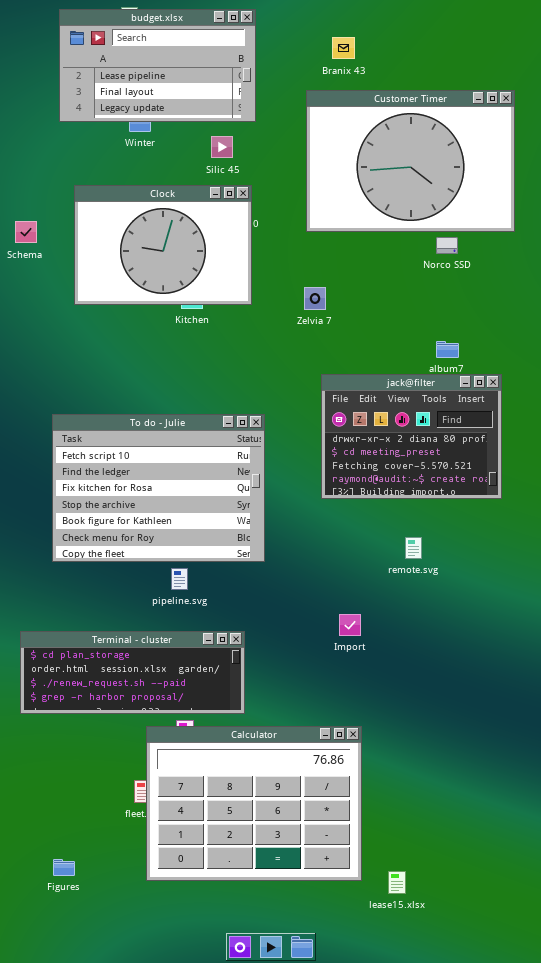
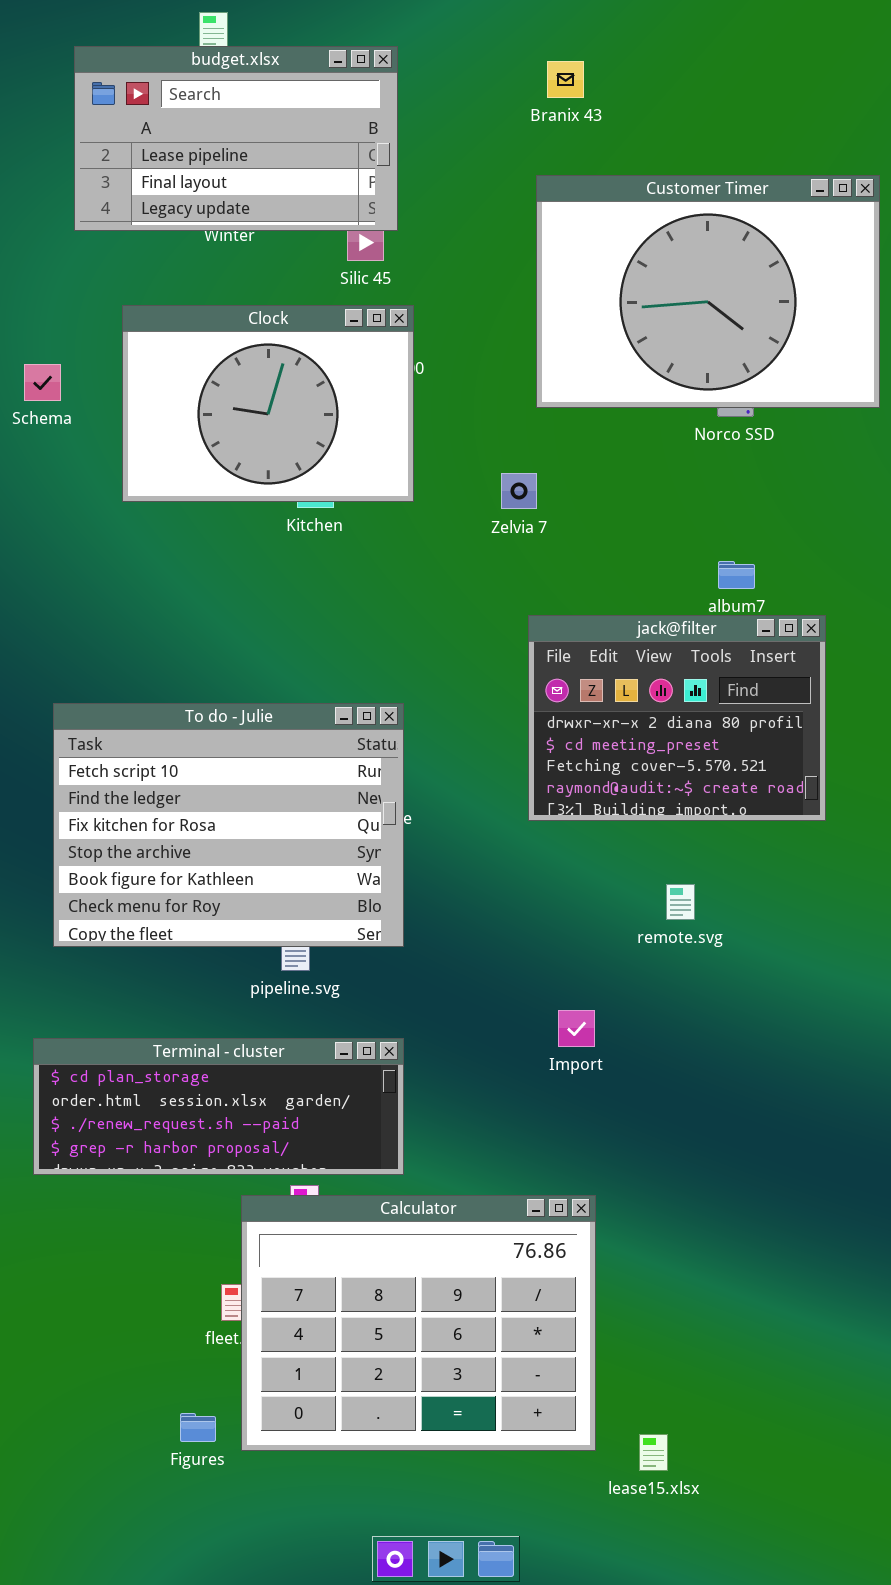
budget.xlsx: [59,9,256,122] -> [74,46,398,231], moved
Customer Timer: [306,90,515,232] -> [536,175,880,408], moved
To do - Julie: [52,414,265,562] -> [53,703,404,947], moved
Figures: [53,859,75,876] -> [180,1413,216,1442], moved

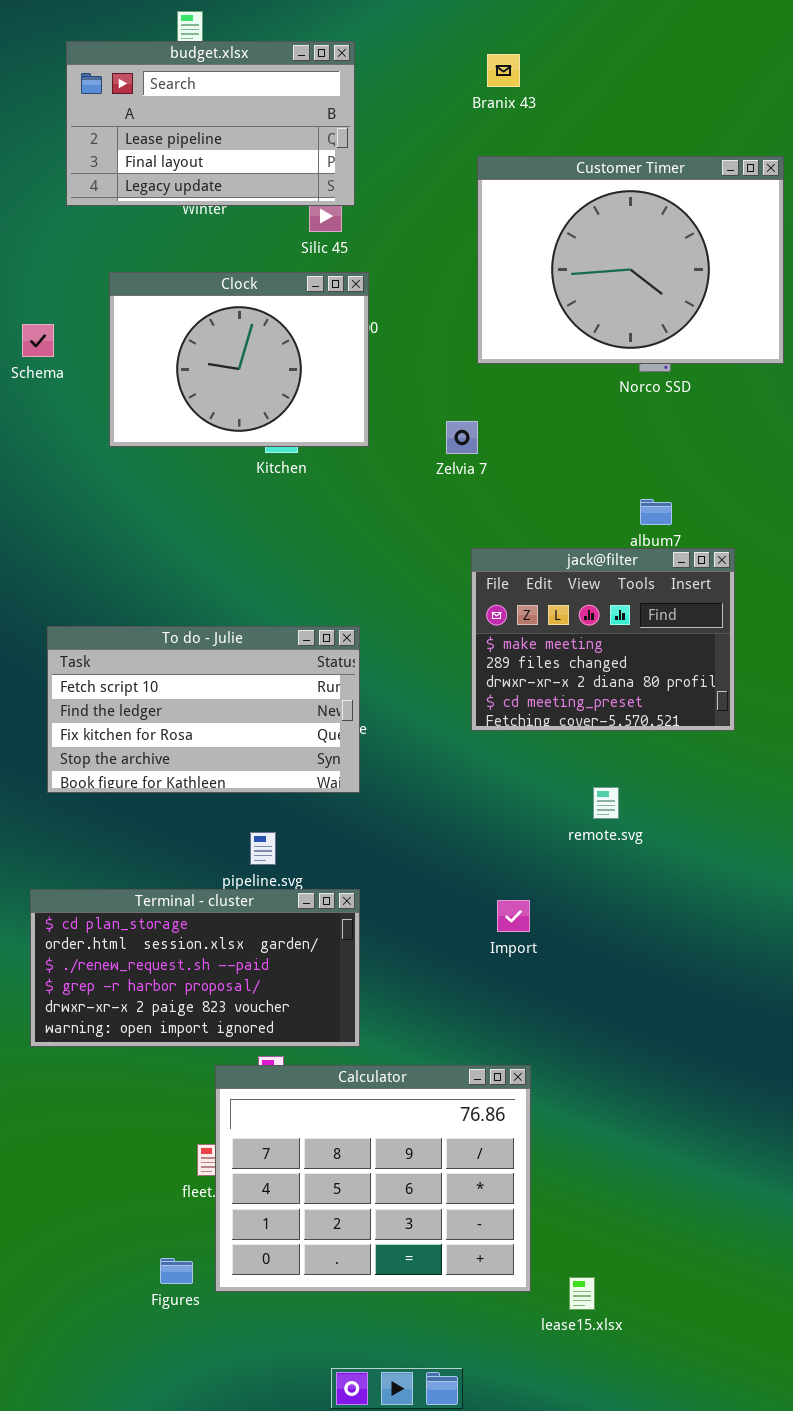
jack@filter: [528,615,826,821] -> [471,548,735,731], scrolled up 2 rows
To do - Julie: [53,703,404,947] -> [47,626,360,793], resized
Terminal - cluster: [33,1038,404,1175] -> [30,889,360,1047], resized

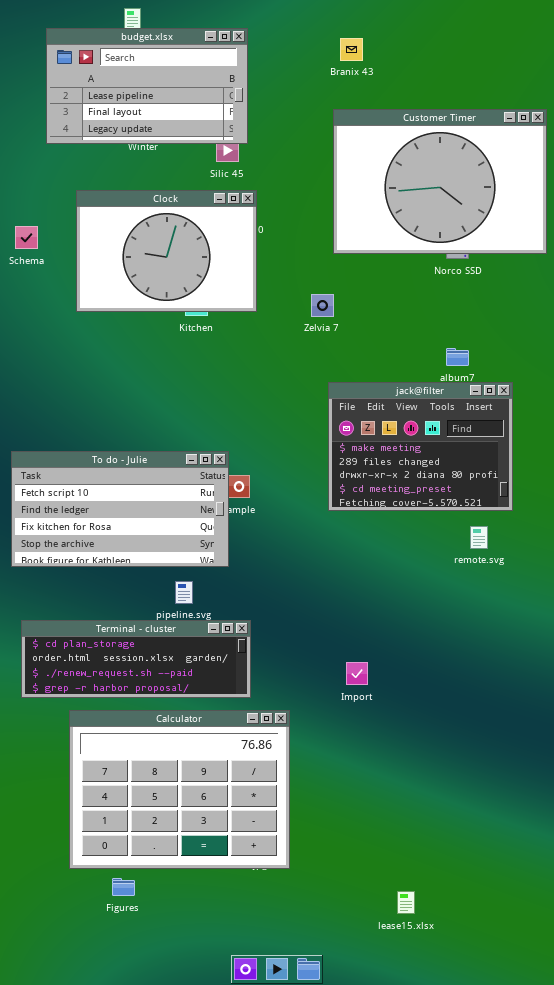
To do - Julie: [47,626,360,793] -> [11,451,229,567], moved
remote.svg: [593,787,619,819] -> [470,526,488,549], moved
Terminal - cluster: [30,889,360,1047] -> [21,620,251,698], resized
Import: [497,900,530,932] -> [346,662,368,685], moved
Calculator: [215,1065,531,1292] -> [69,710,290,869], moved

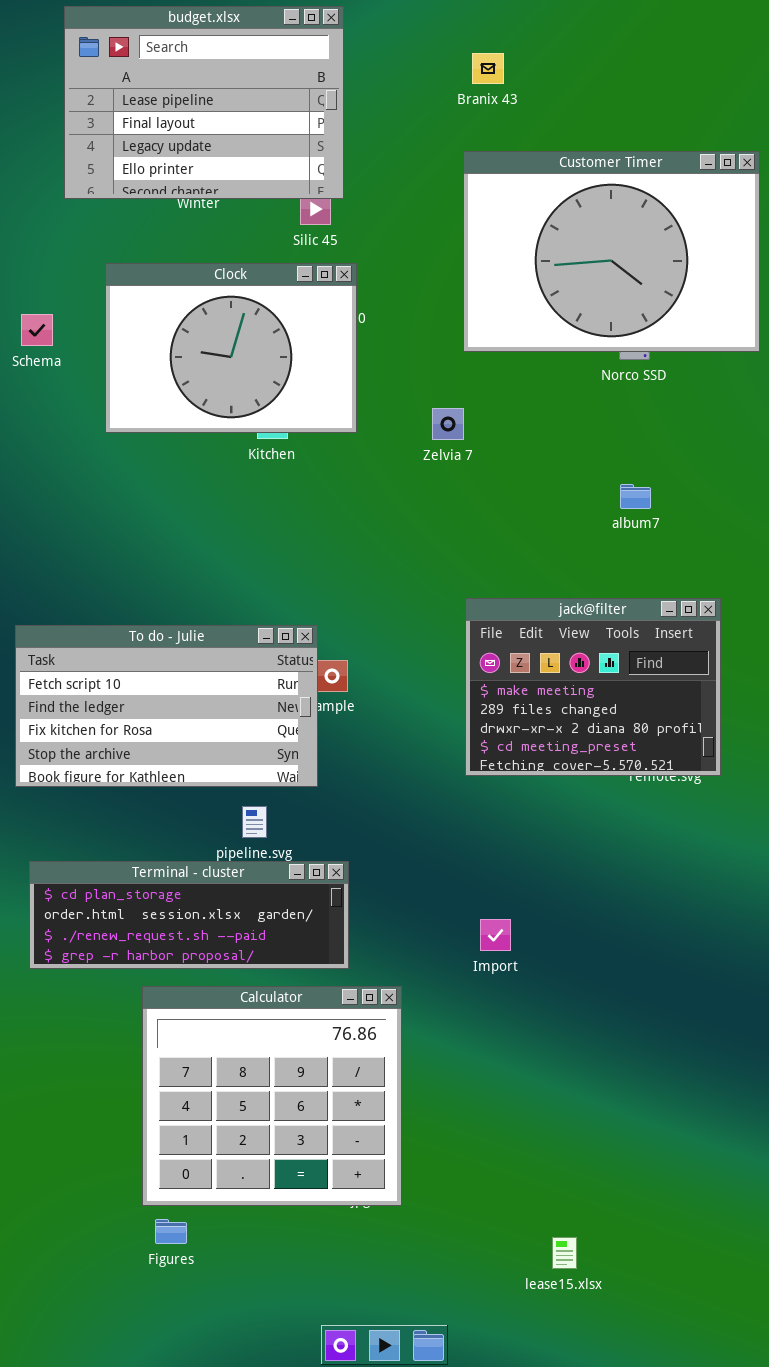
budget.xlsx: [46,28,248,144] -> [64,6,344,199], resized
jack@filter: [328,382,513,511] -> [465,598,721,776], moved
Calculator: [69,710,290,869] -> [142,986,402,1206], resized

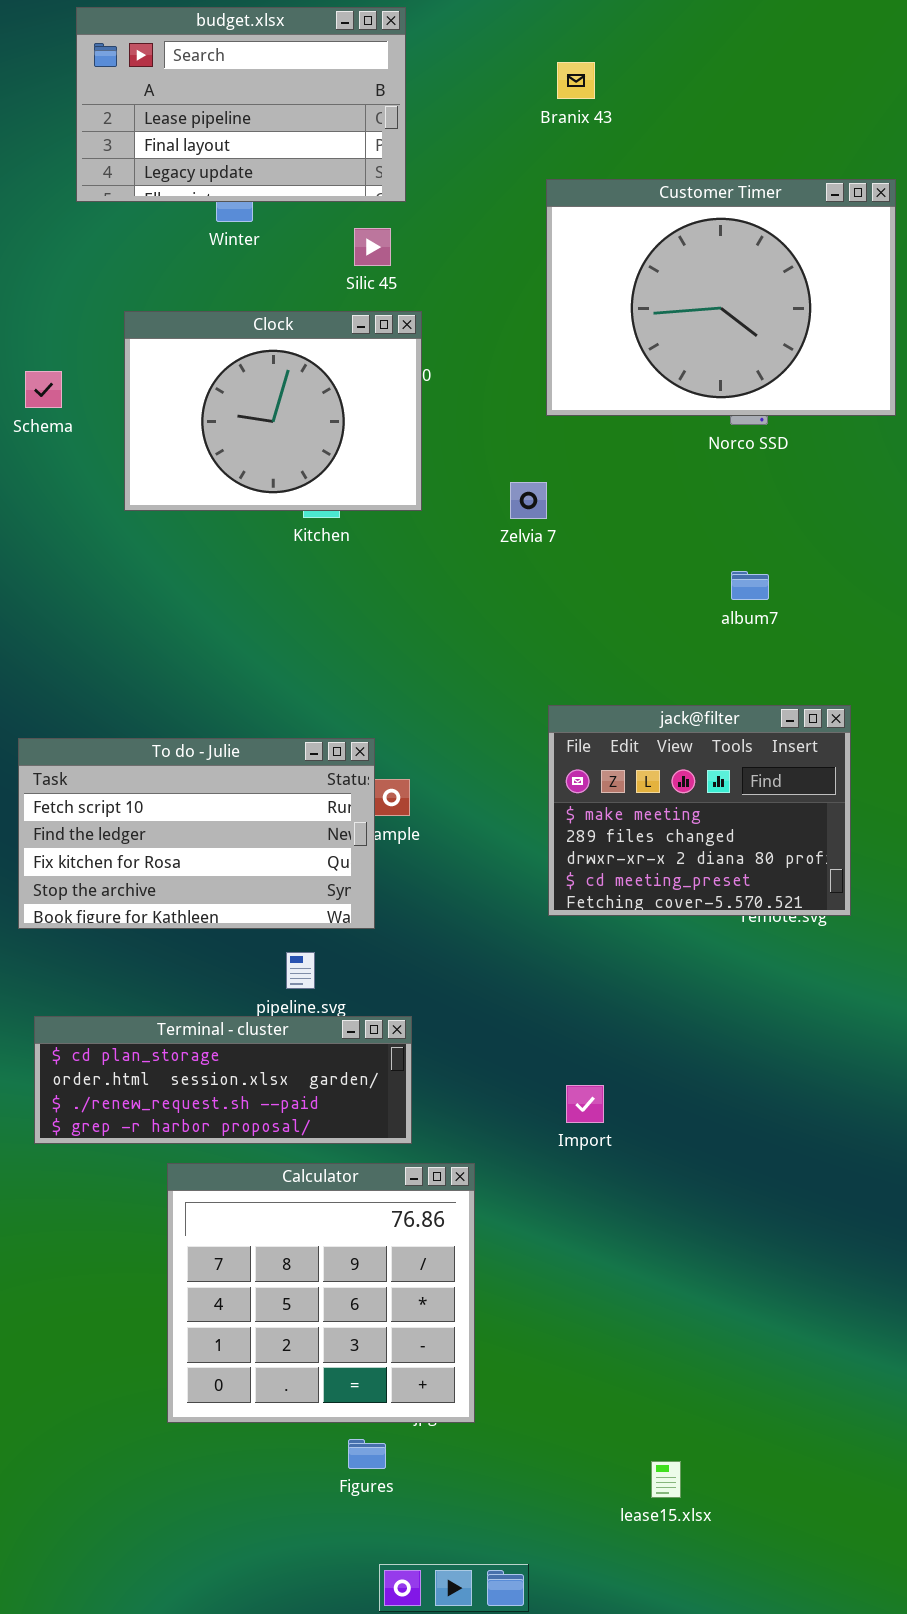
budget.xlsx: [64,6,344,199] -> [76,7,406,202], resized
Figures: [155,1219,187,1244] -> [348,1439,386,1469], moved

